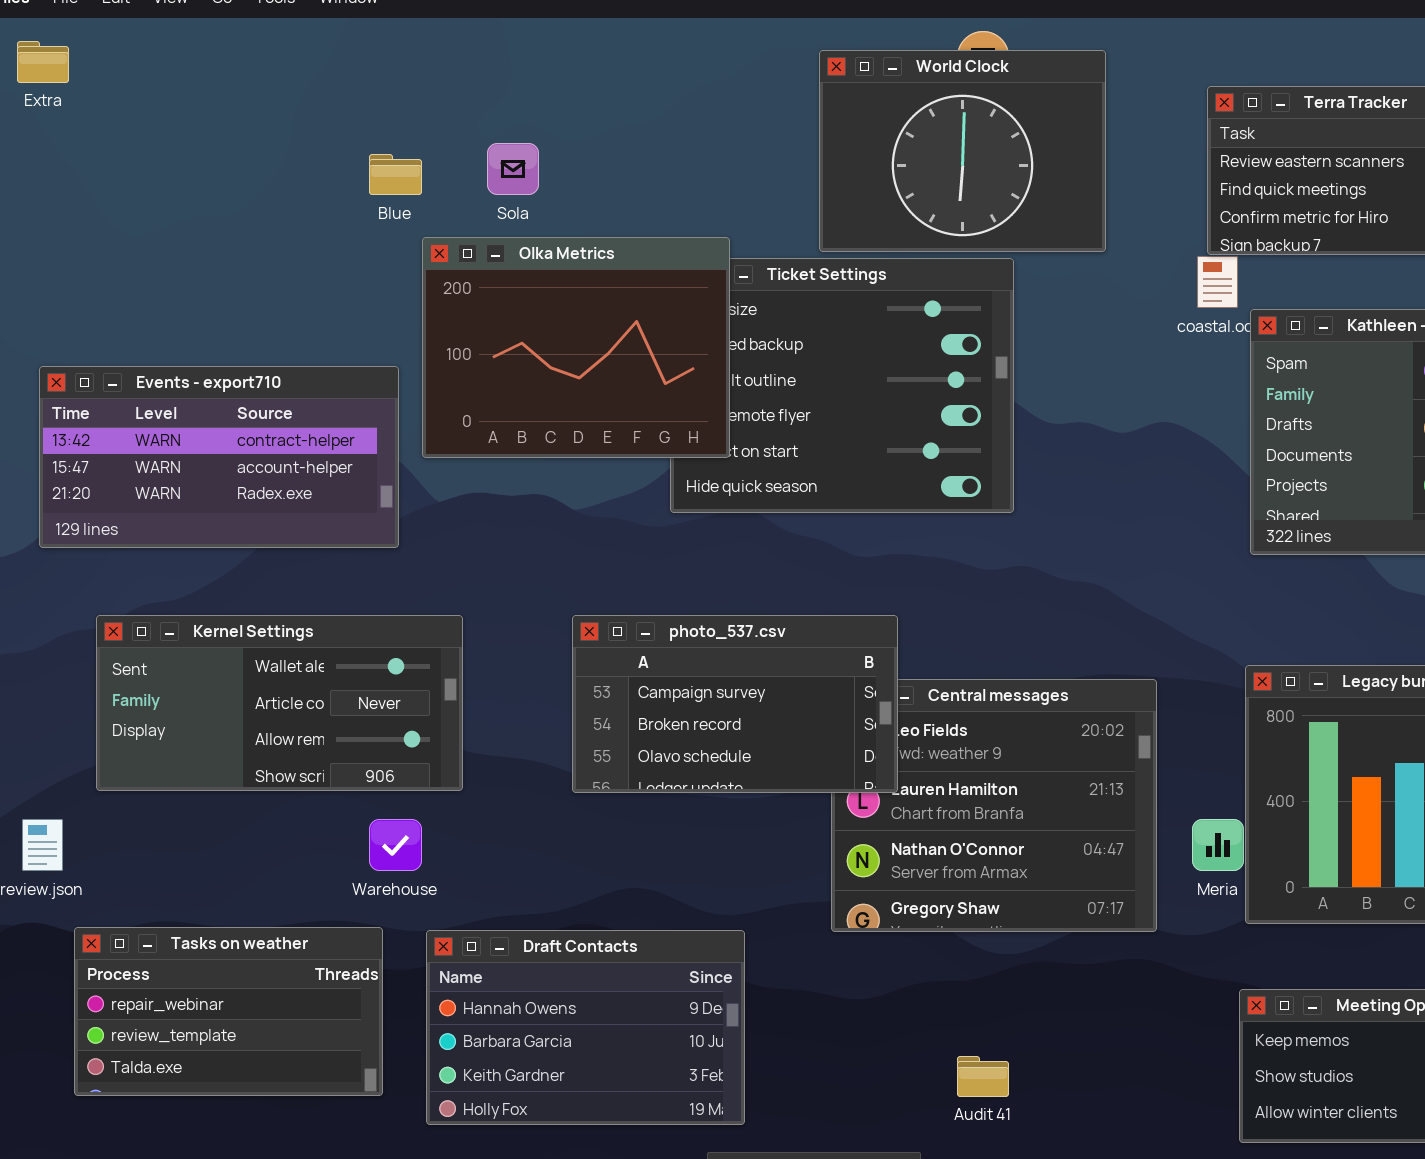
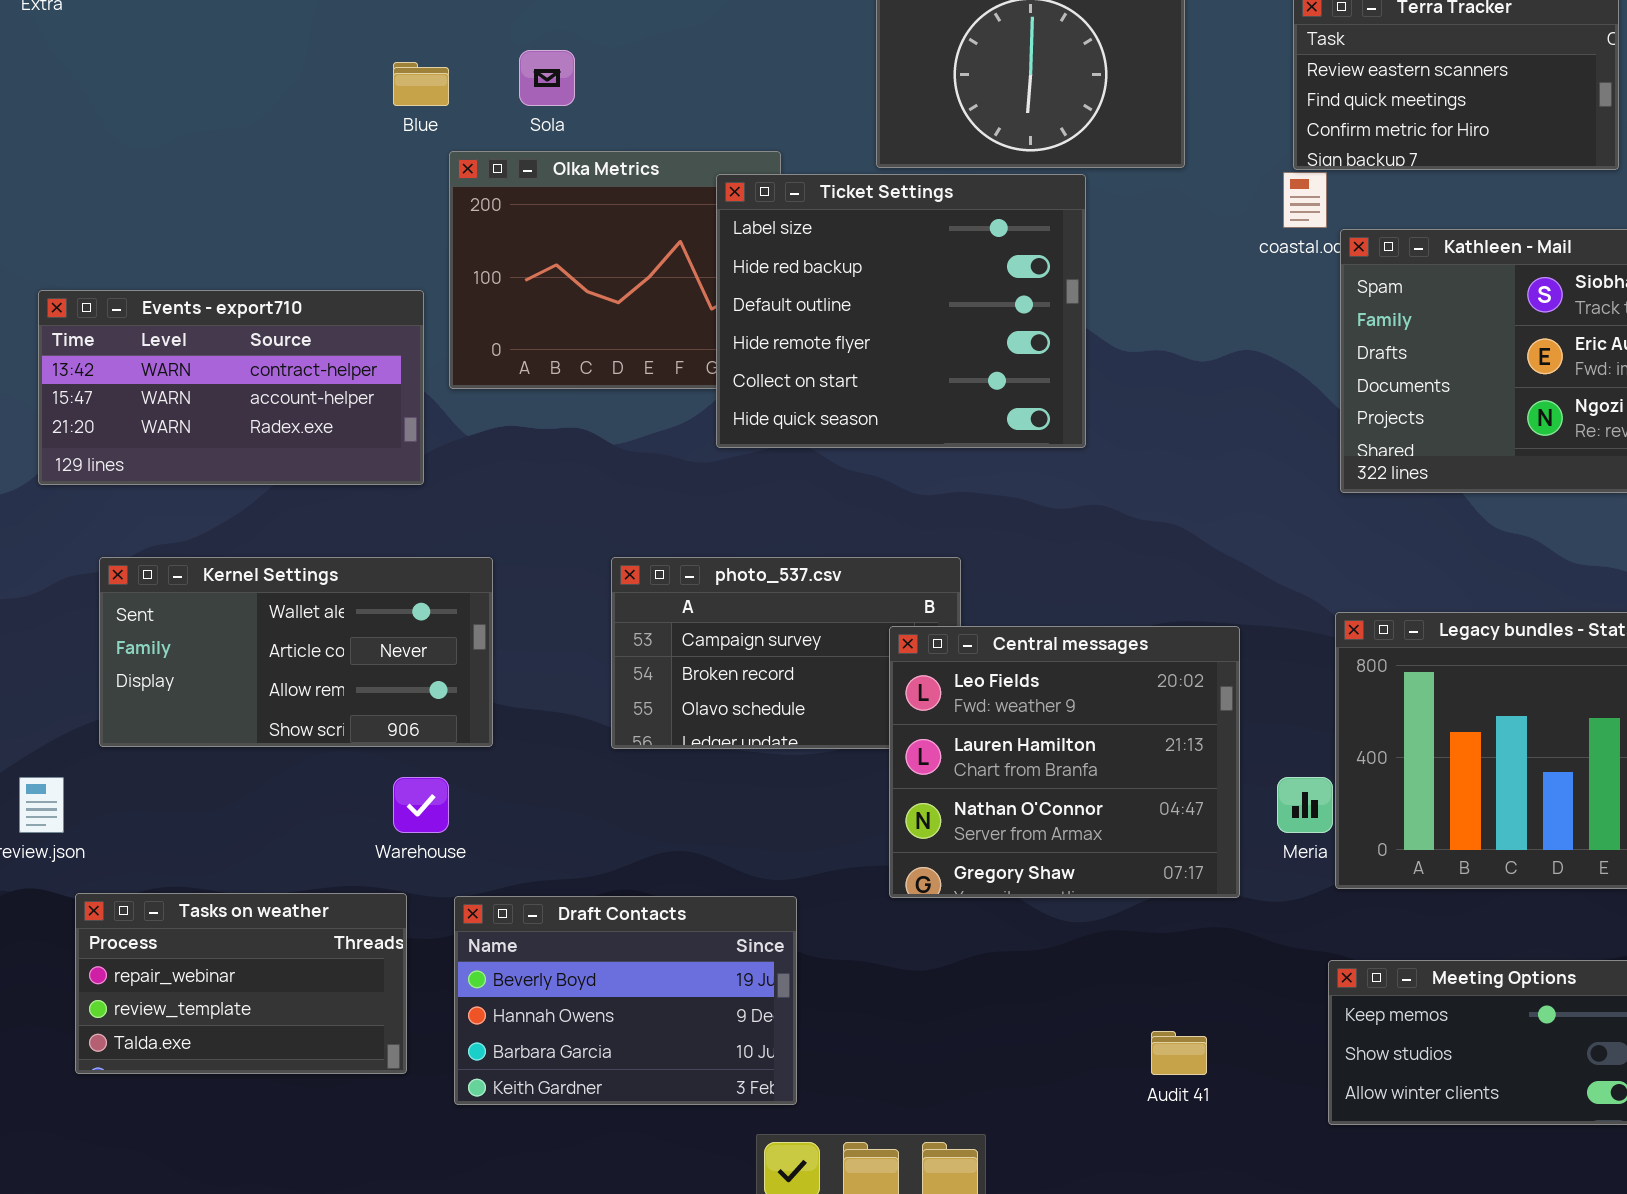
Ticket Settings: [670,258,1014,513] -> [716,174,1086,448], raised
Central messages: [831,679,1157,932] -> [889,626,1240,898], raised
Draft Contacts: [426,930,745,1125] -> [454,896,797,1105], scrolled up 1 row
Audit 41: [957,1056,1009,1097] -> [1151,1031,1207,1075], moved

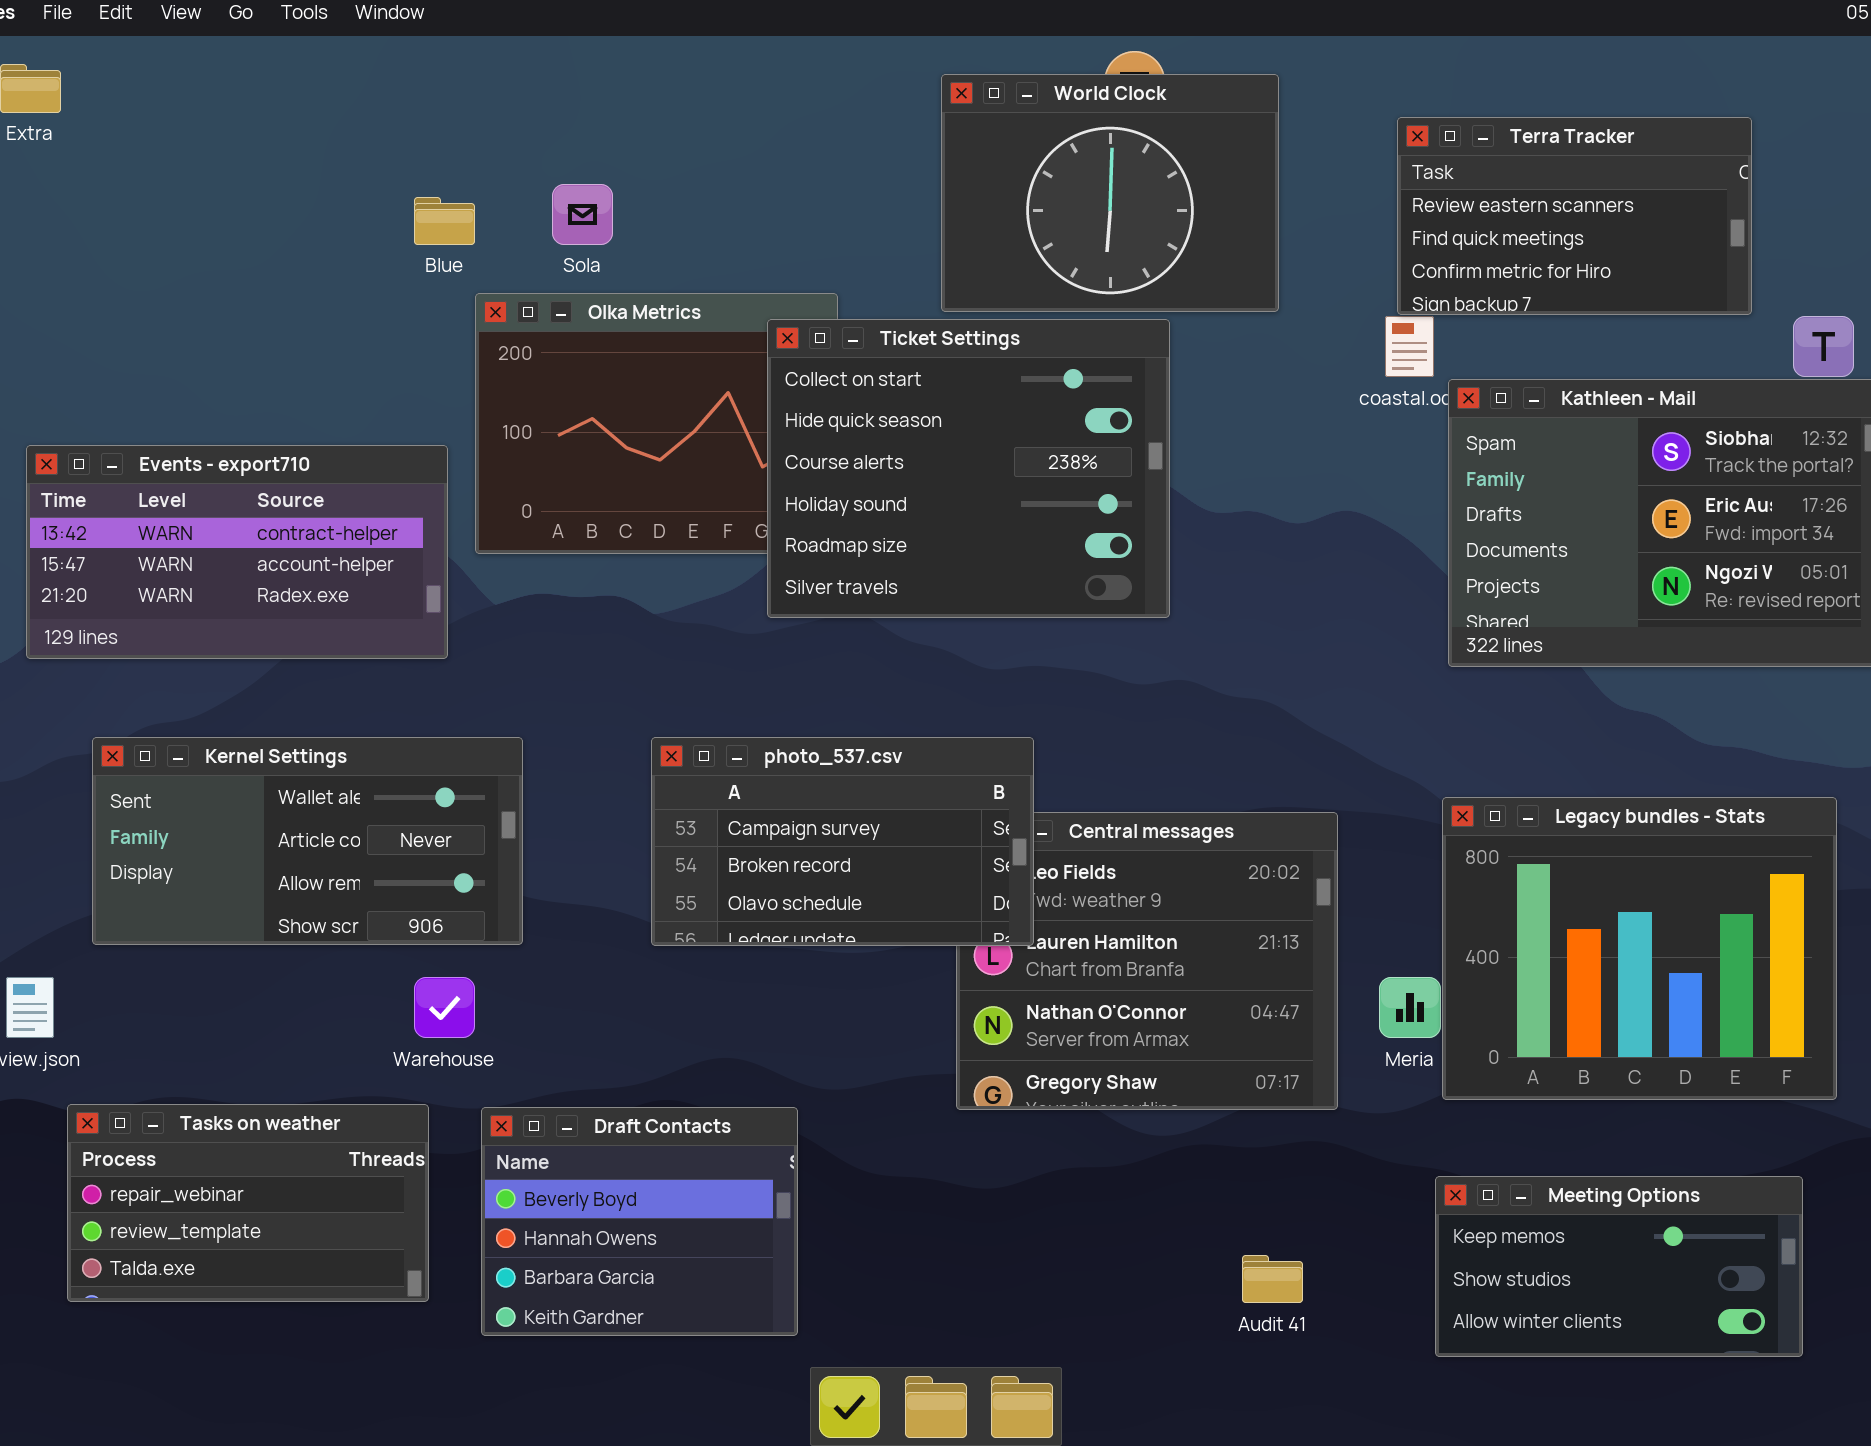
Ticket Settings: [716,174,1086,448] -> [767,319,1170,618], scrolled down 4 rows
photo_537.csv: [611,557,961,749] -> [651,737,1034,946], raised
Draft Contacts: [454,896,797,1105] -> [481,1107,798,1336], resized

